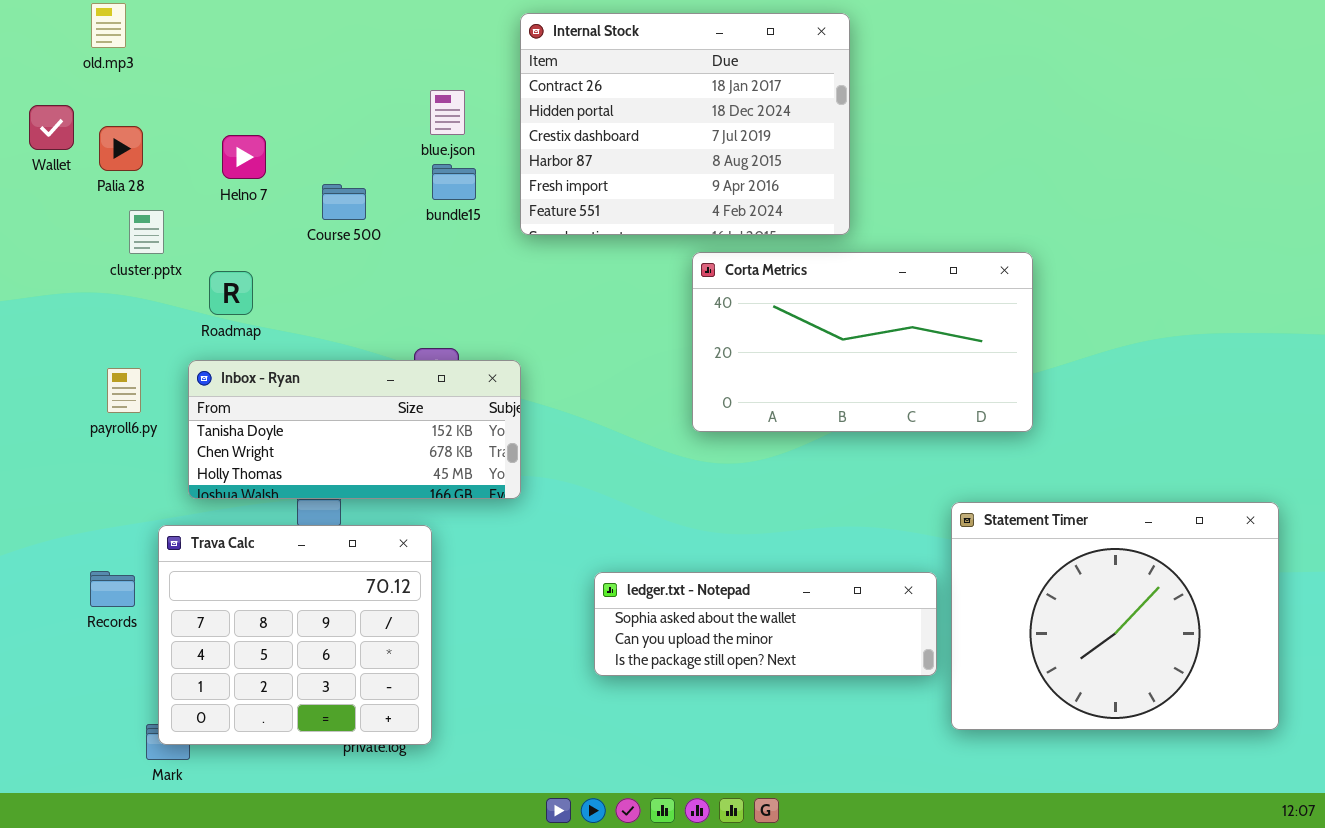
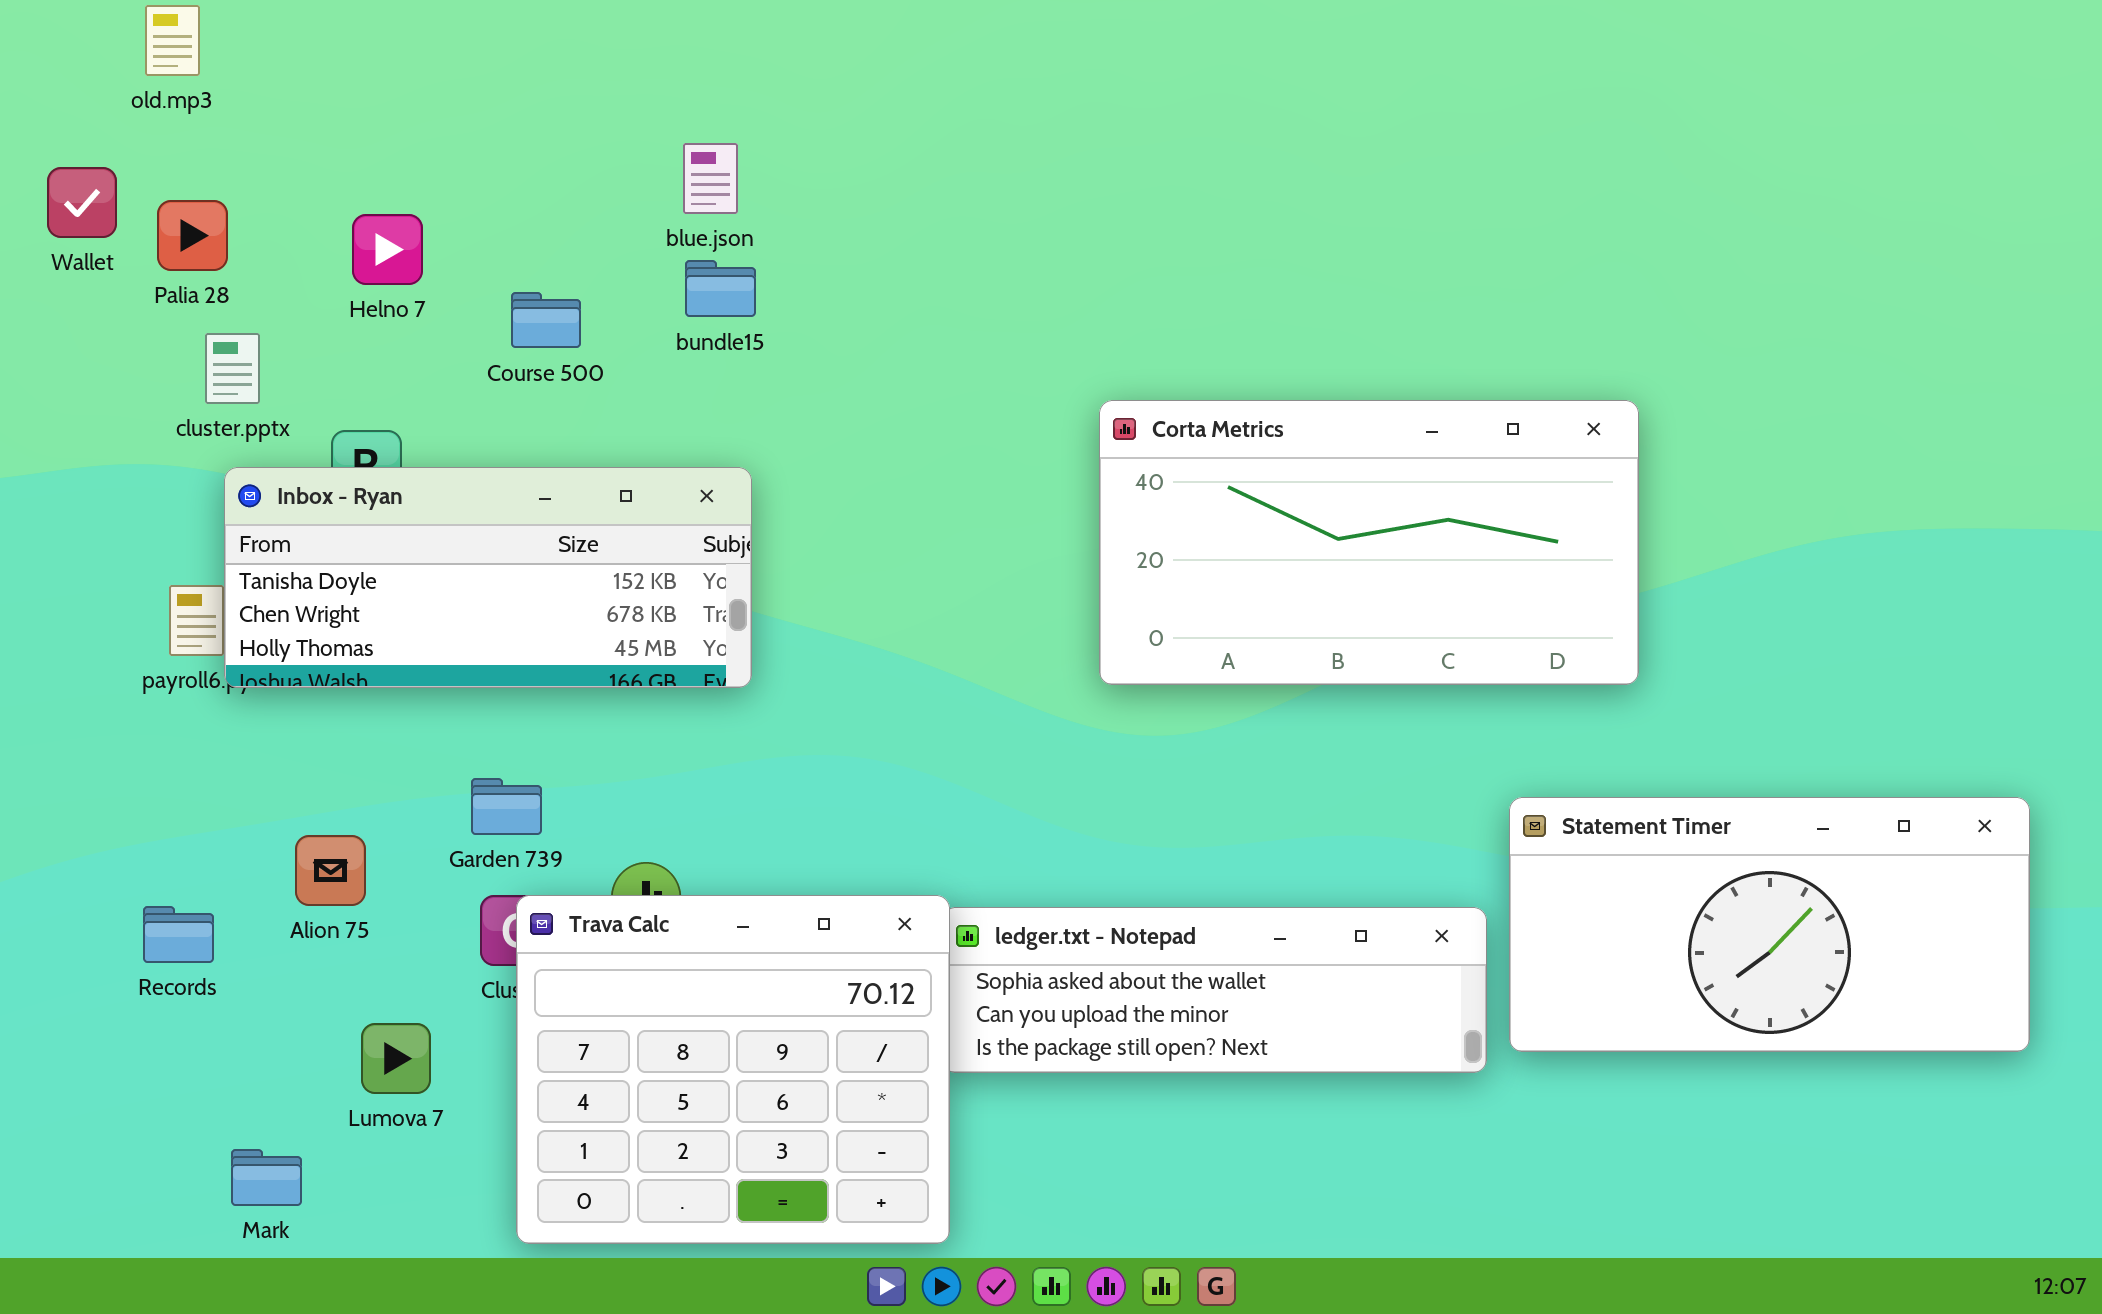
Internal Stock: [520,13,850,235] -> none, closed
Inbox - Ryan: [188,360,521,499] -> [224,467,752,688], moved
Statement Timer: [951,502,1279,730] -> [1509,797,2030,1052], resized
Trava Calc: [158,525,432,745] -> [516,895,950,1244], moved

